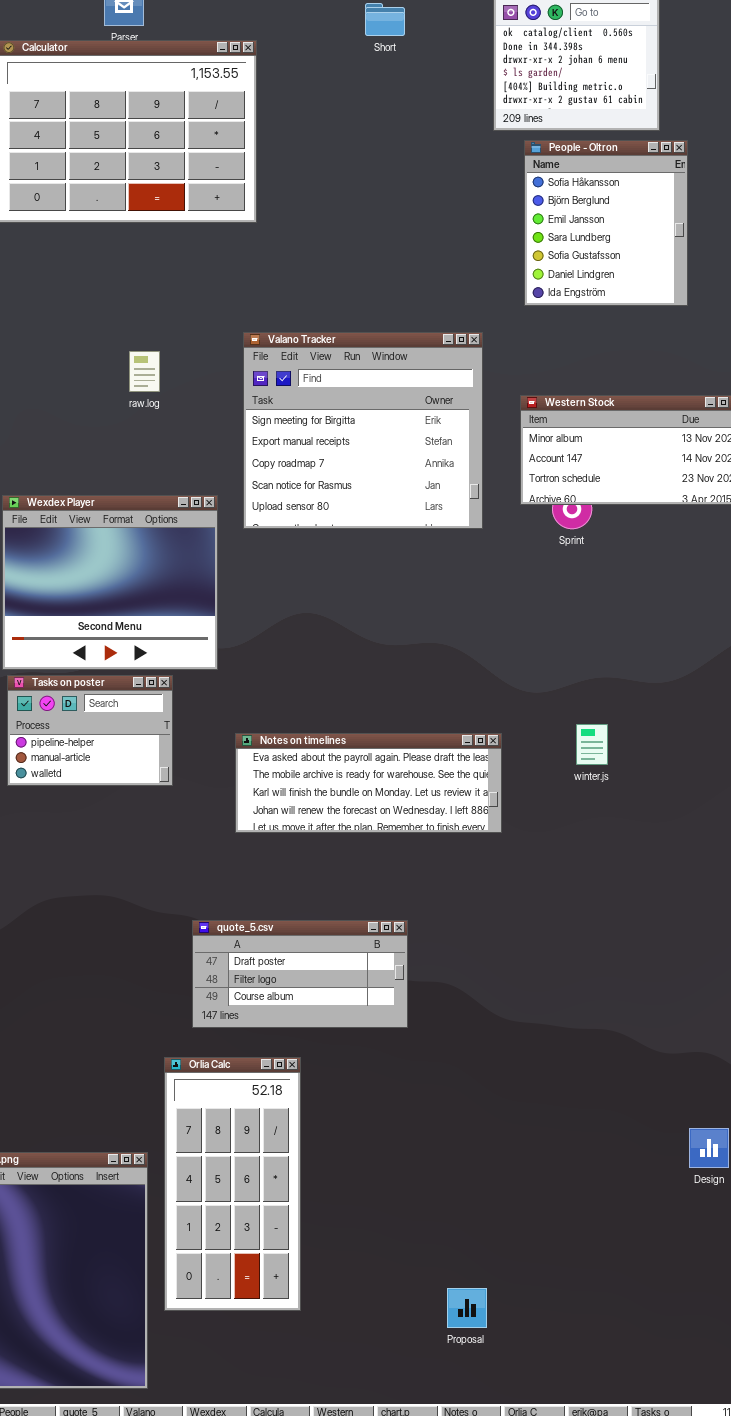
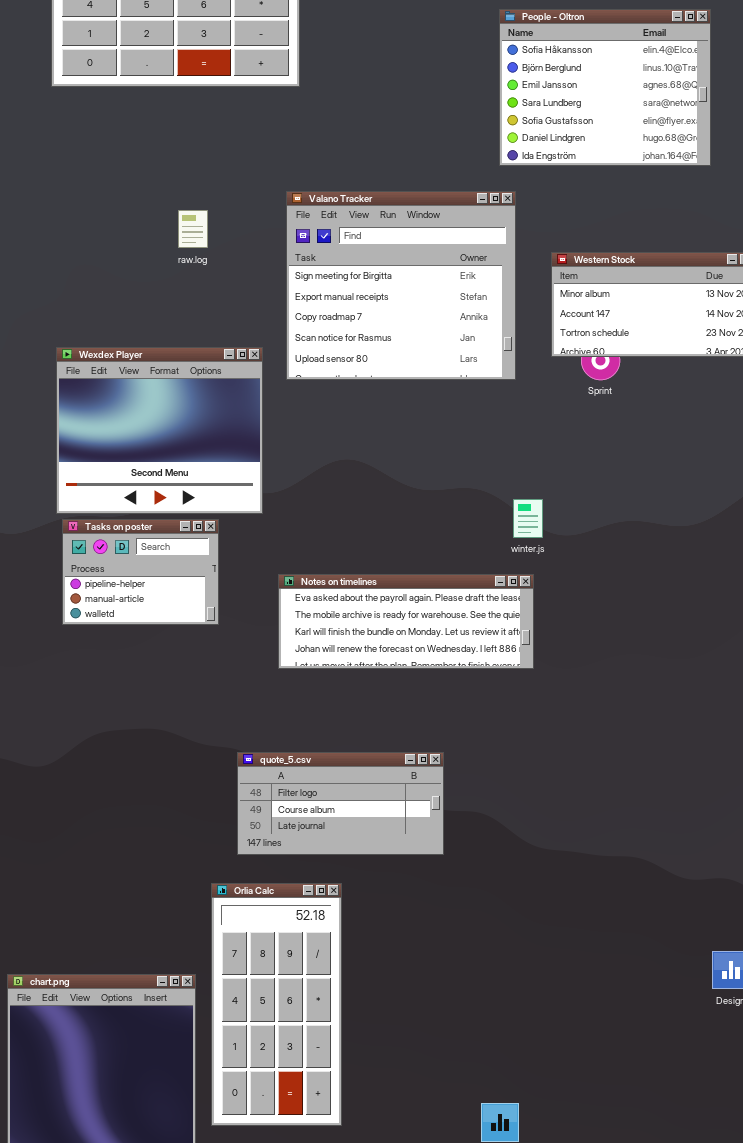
People - Oltron: [524,140,688,306] -> [499,9,711,166], resized
winter.js: [576,724,608,765] -> [513,499,543,538], moved
quote_5.csv: [192,920,408,1028] -> [237,752,444,855], scrolled down 1 row

